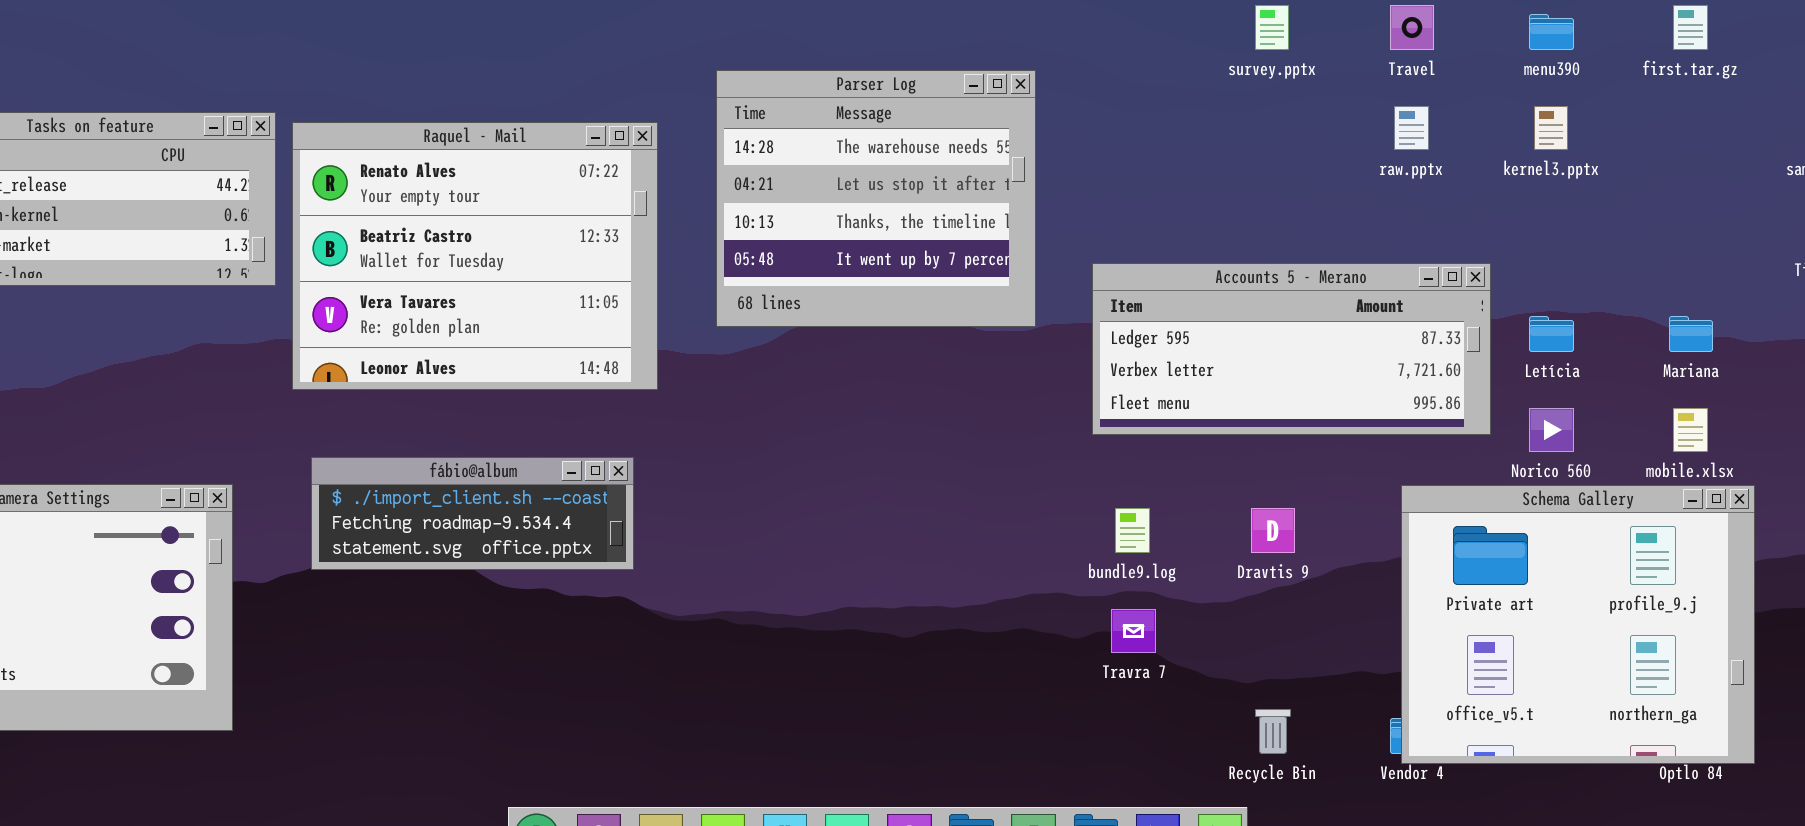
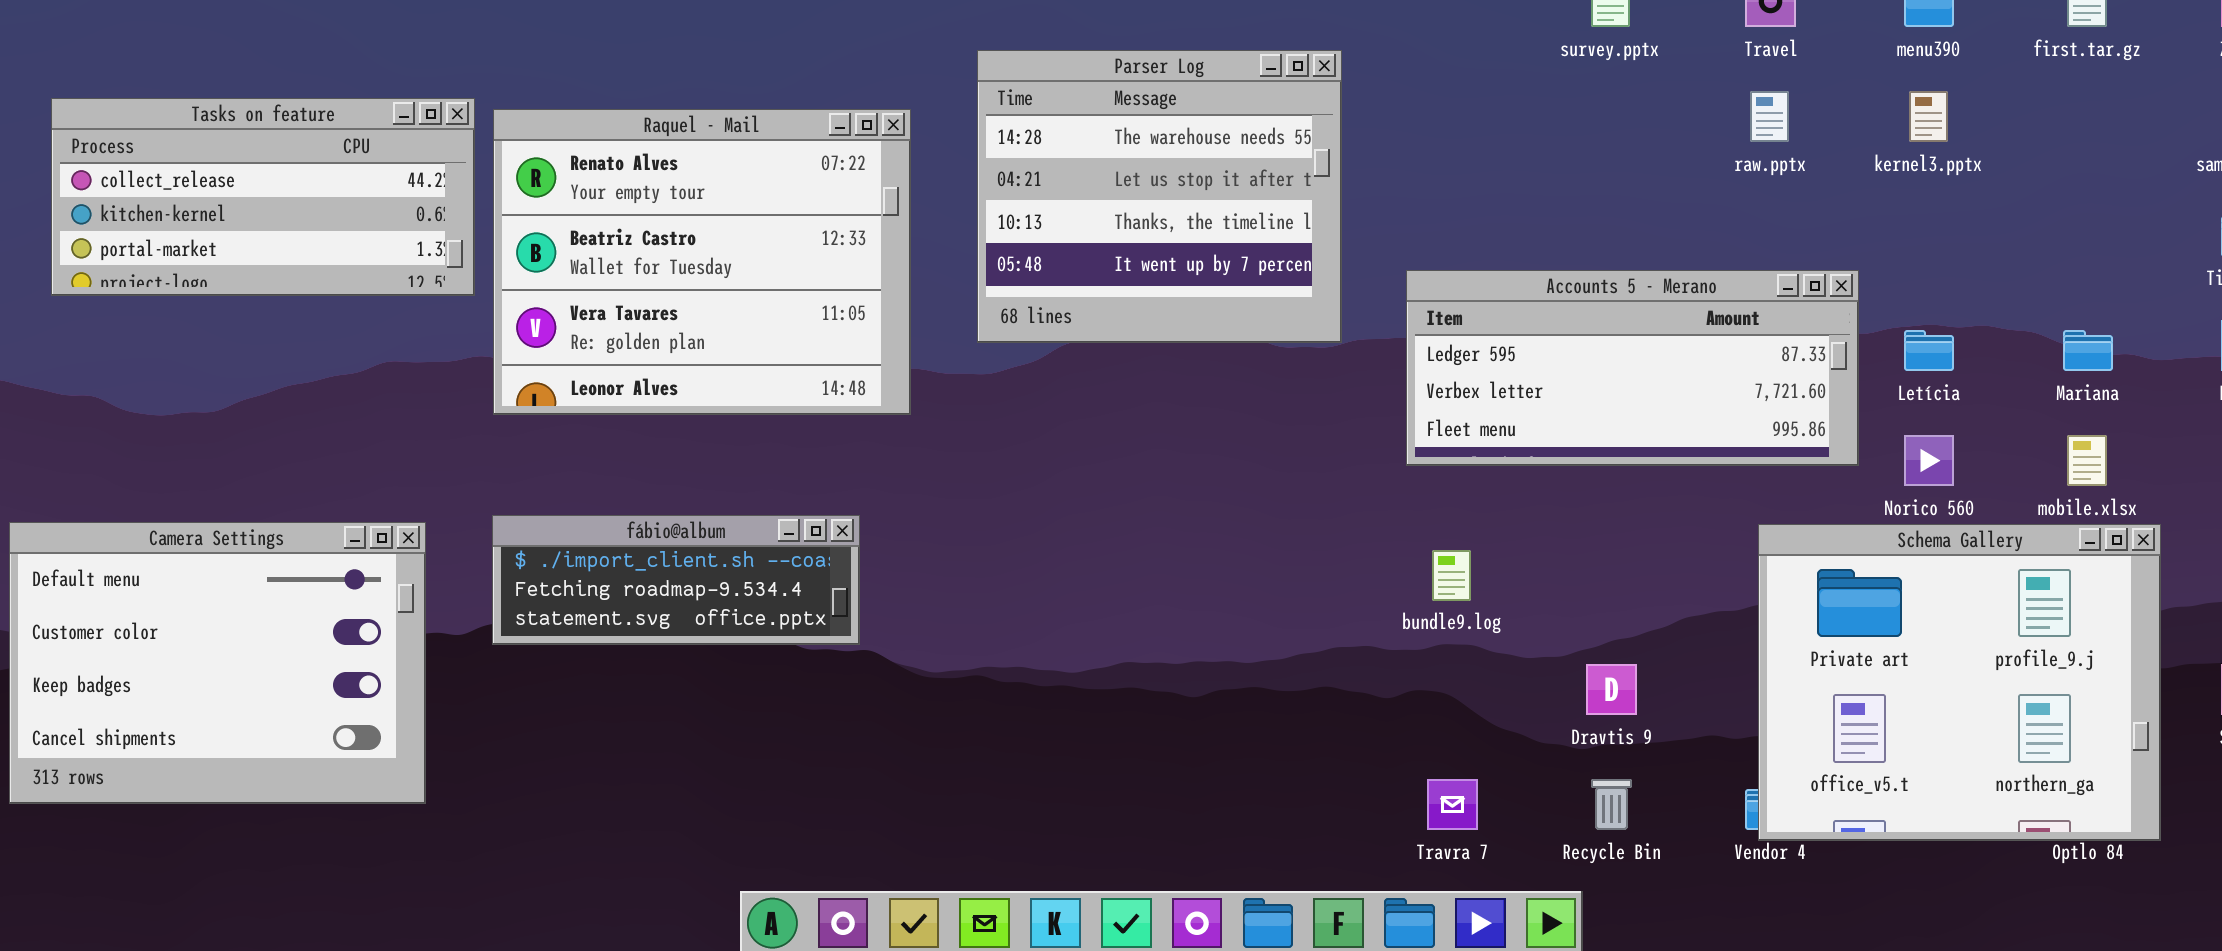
fábio@album: [311,457,634,570] -> [492,515,860,645], moved
Dravtis 9: [1251,508,1295,553] -> [1586,664,1637,715], moved
Travra 7: [1111,609,1156,653] -> [1427,779,1478,830], moved

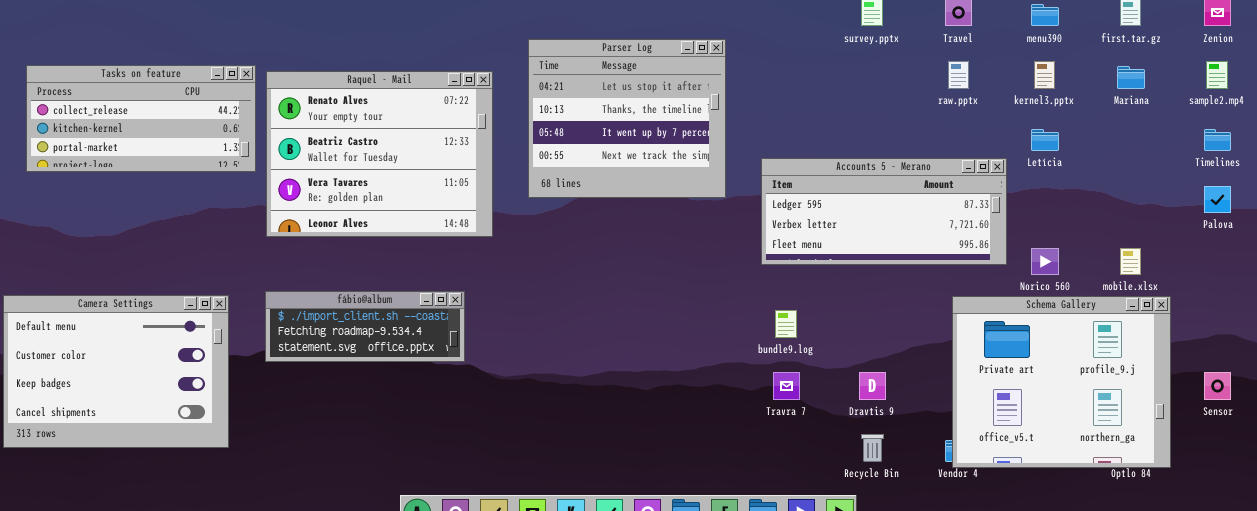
Parser Log: [977,50,1342,343] -> [528,39,726,198], scrolled down 1 row
Letícia: [1904,330,1954,371] -> [1031,129,1059,151], moved
Mariana: [2063,330,2113,371] -> [1117,66,1145,89], moved
Travra 7: [1427,779,1478,830] -> [773,372,800,400], moved

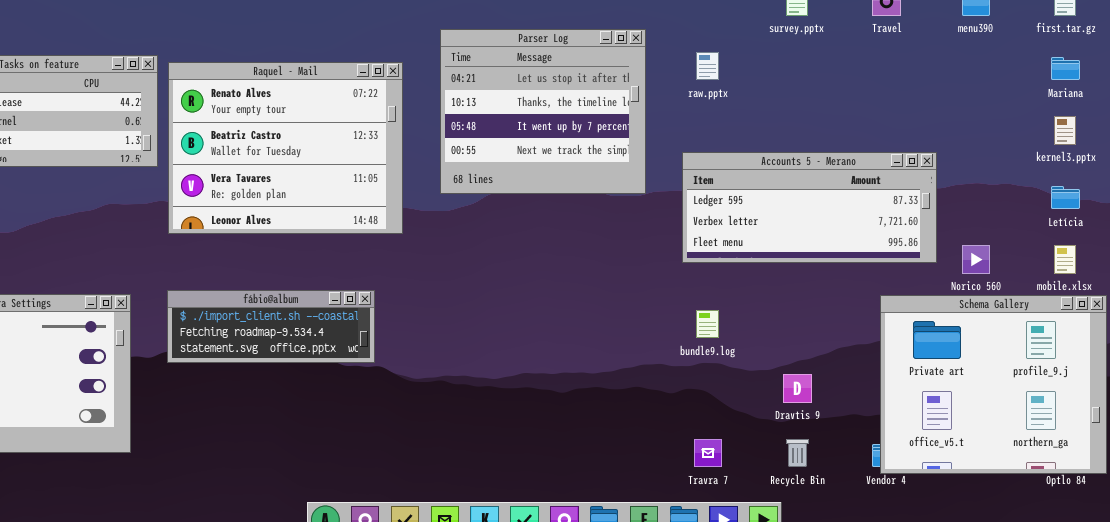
raw.pptx: [948,61,969,89] -> [696,52,719,80], moved
kernel3.pptx: [1034,61,1055,89] -> [1054,116,1076,145], moved
Letícia: [1031,129,1059,151] -> [1051,186,1080,209], moved
Travra 7: [773,372,800,400] -> [694,439,722,467], moved

